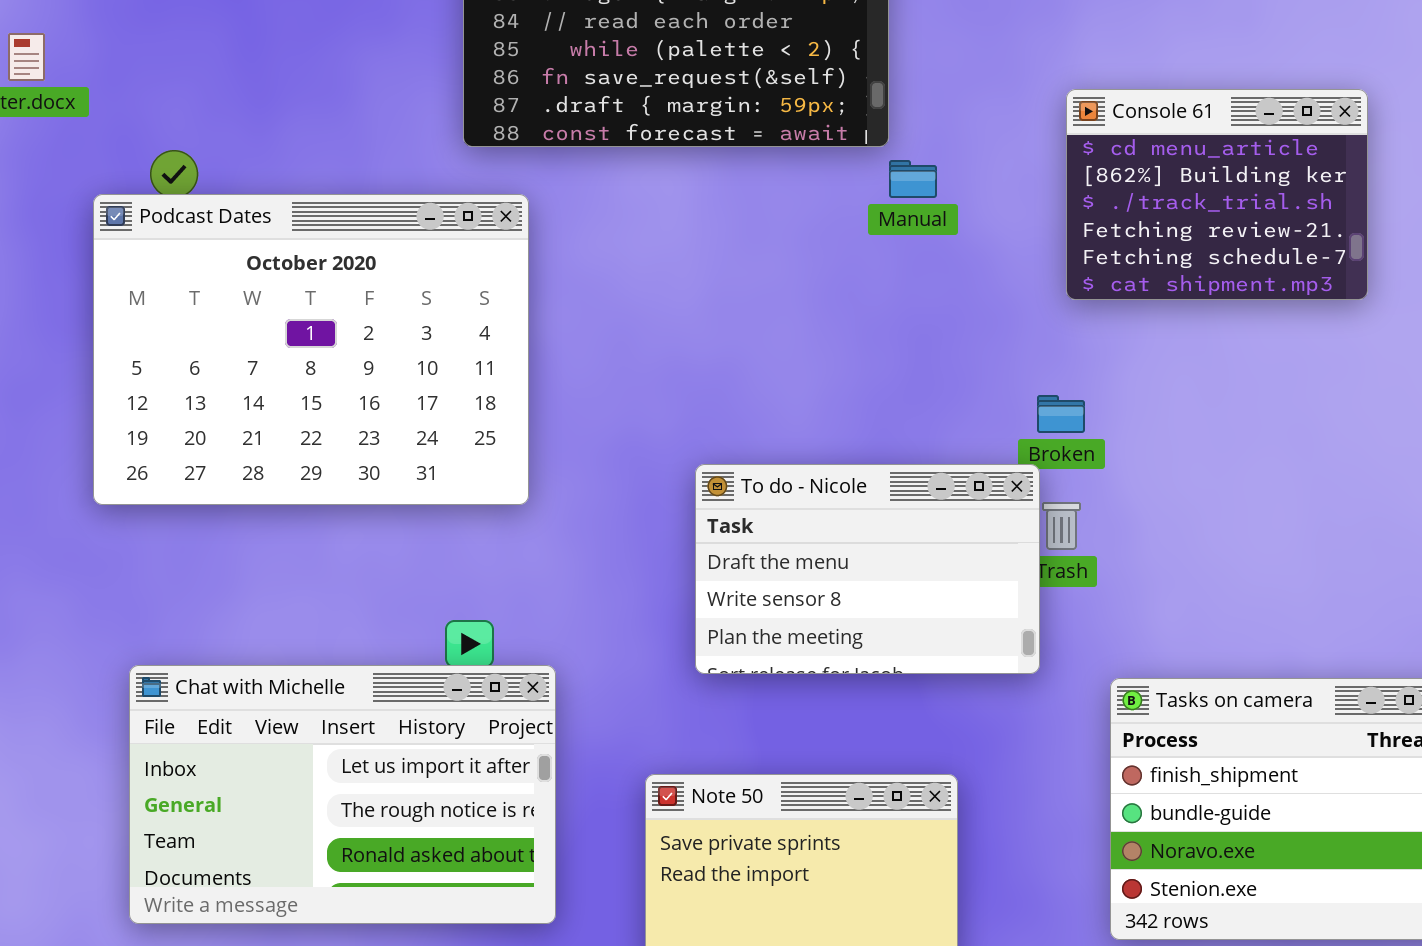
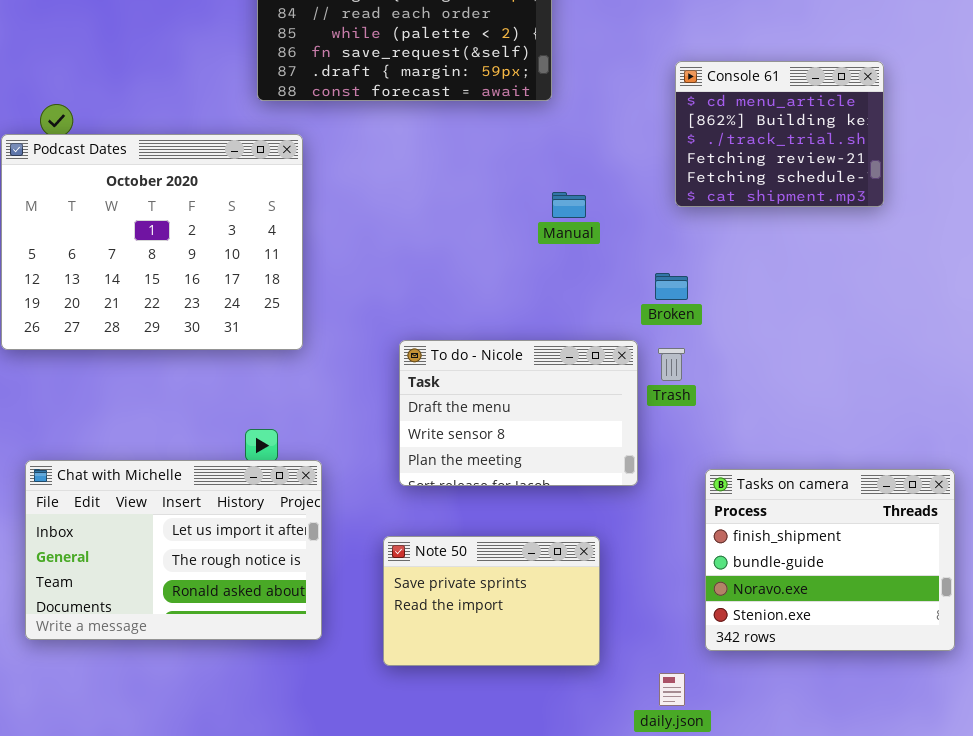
Manual: [889,160,937,198] -> [552,192,586,218], moved
To do - Nicole: [695,464,1040,674] -> [399,340,638,486], moved

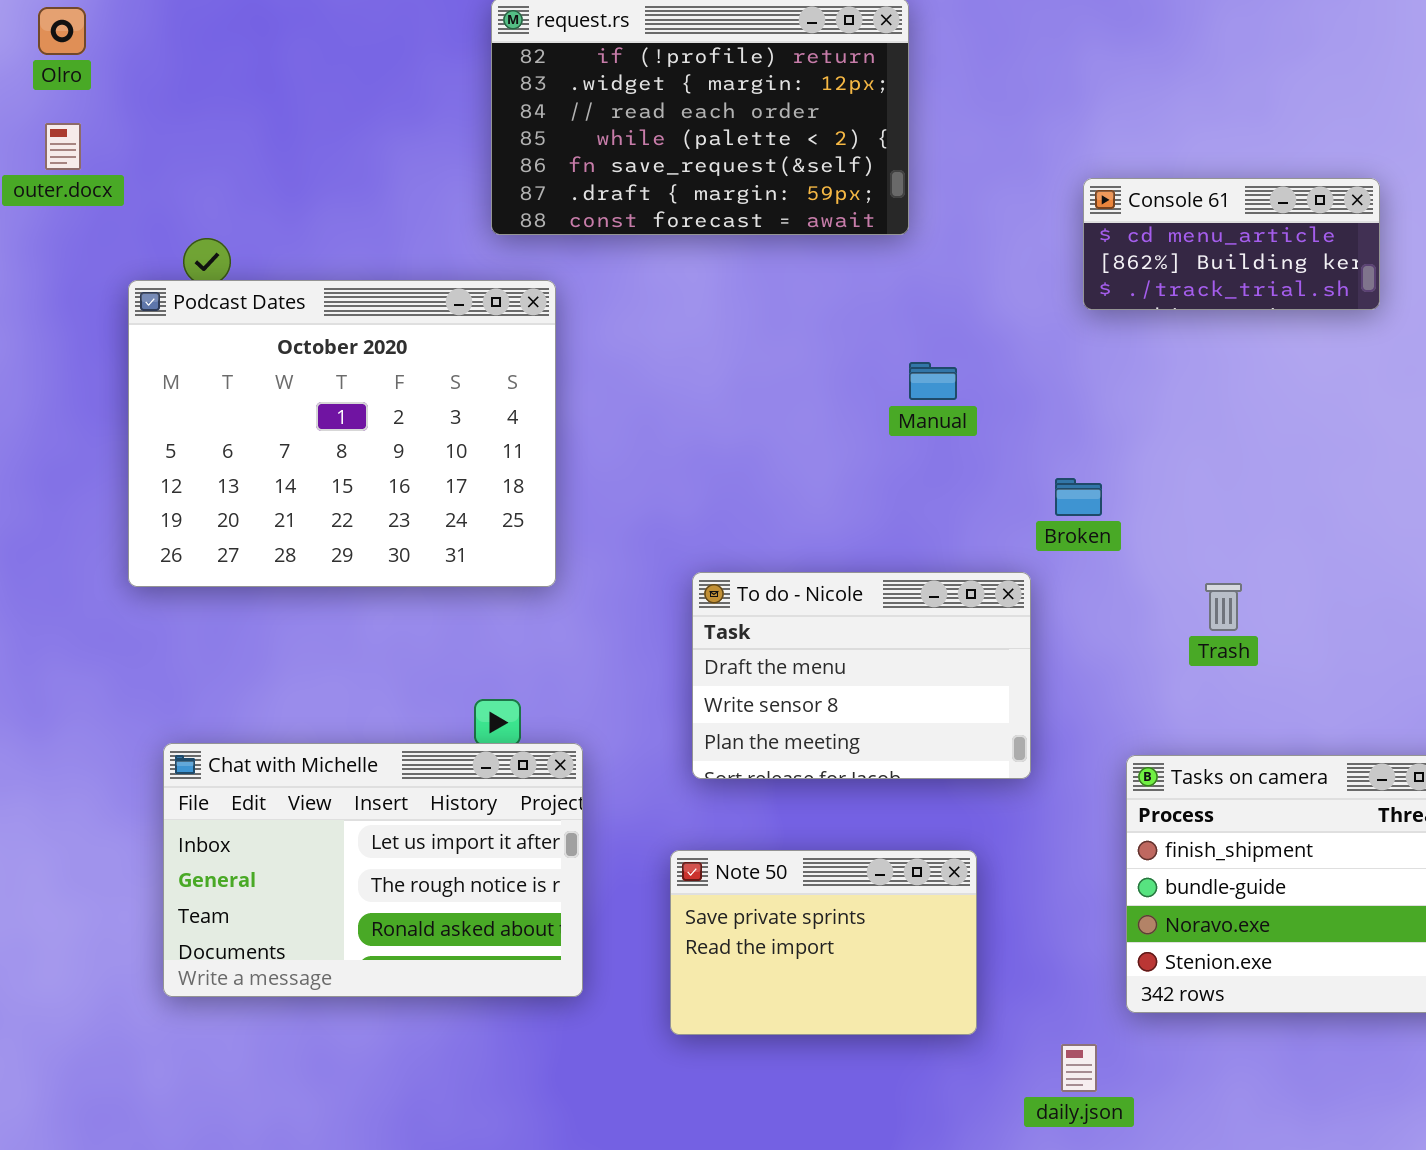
Console 61: [675,61,884,207] -> [1083,178,1380,310], resized
Trash: [658,348,685,381] -> [1205,583,1242,631], moved

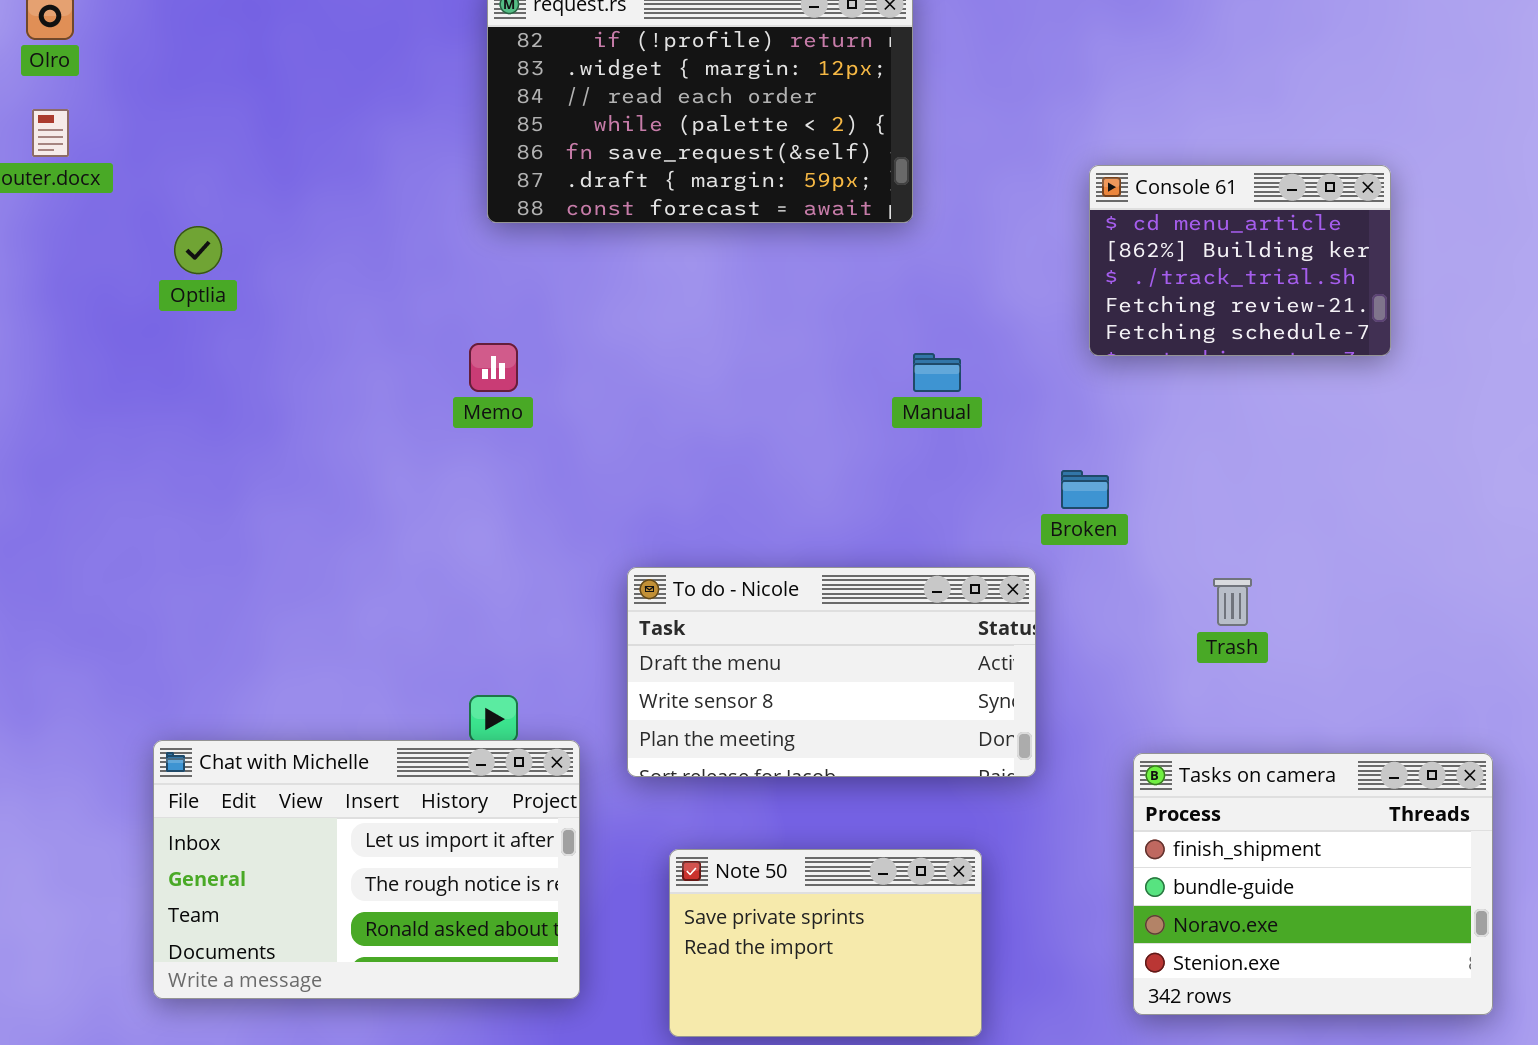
Console 61: [1083,178,1380,310] -> [1089,165,1391,356], resized
Podcast Dates: [128,280,556,587] -> none, closed
To do - Nicole: [692,572,1031,779] -> [627,567,1036,777], resized

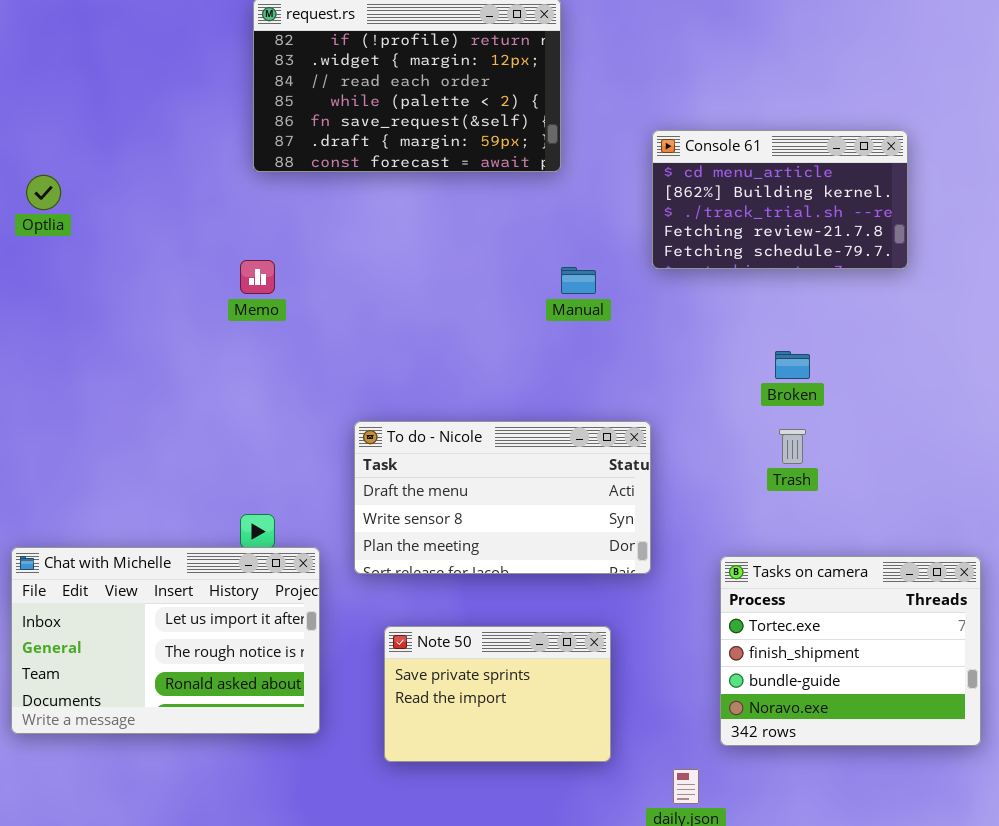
Console 61: [1089,165,1391,356] -> [652,130,908,269], resized
Broken: [1061,470,1109,509] -> [775,351,810,379], moved
Tasks on camera: [1133,753,1493,1015] -> [720,556,981,746], scrolled up 1 row

